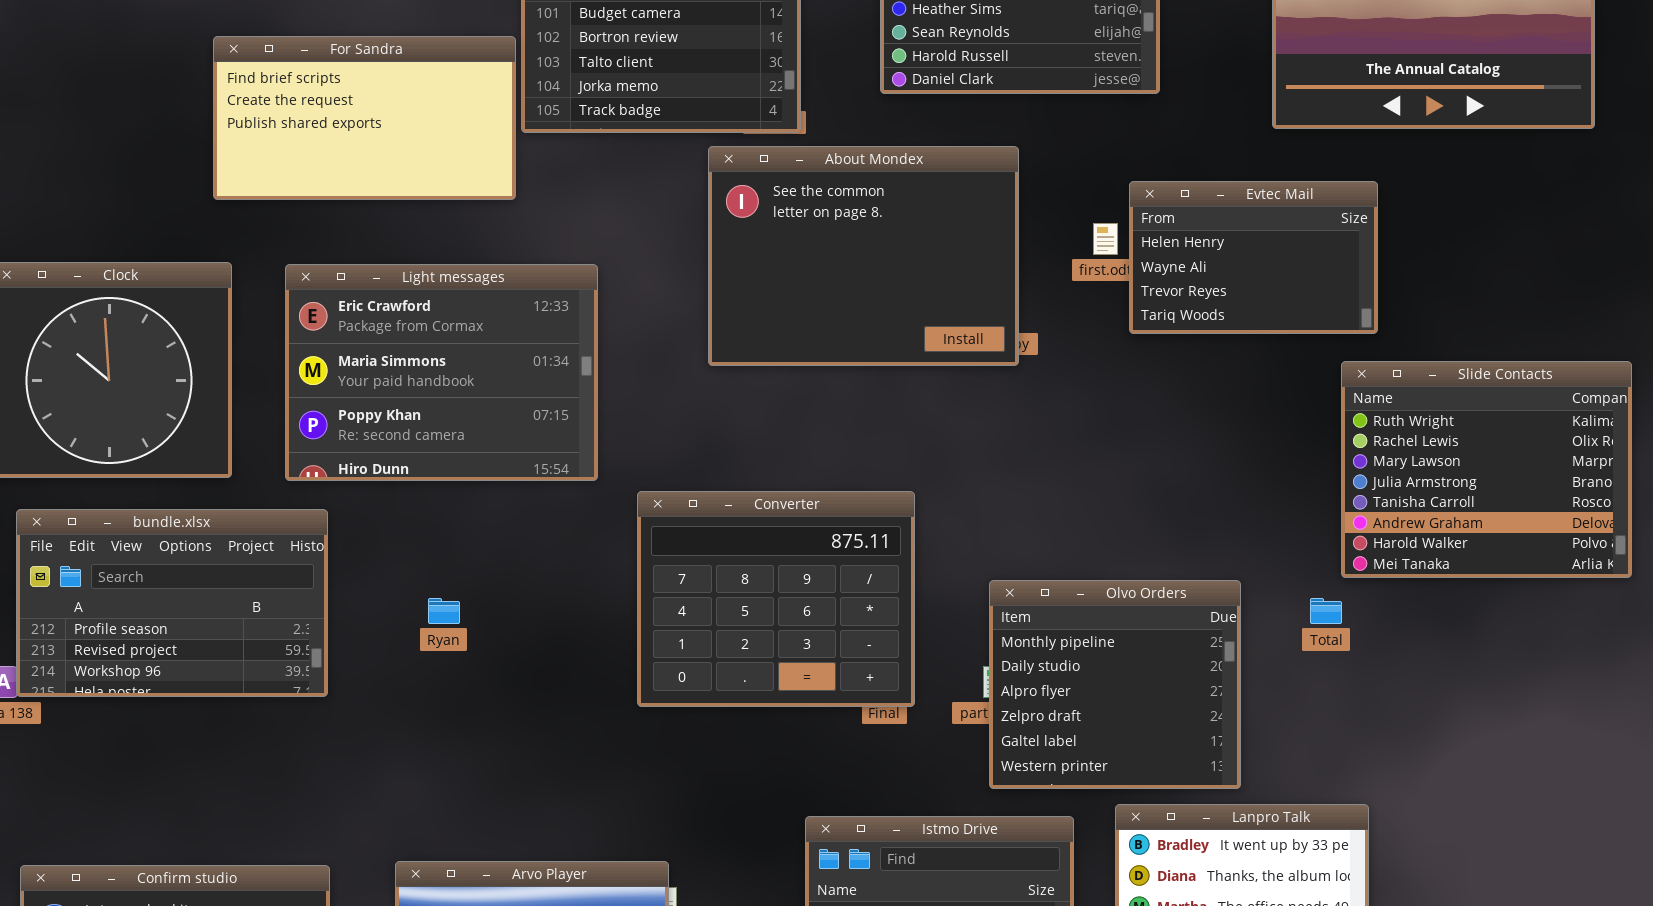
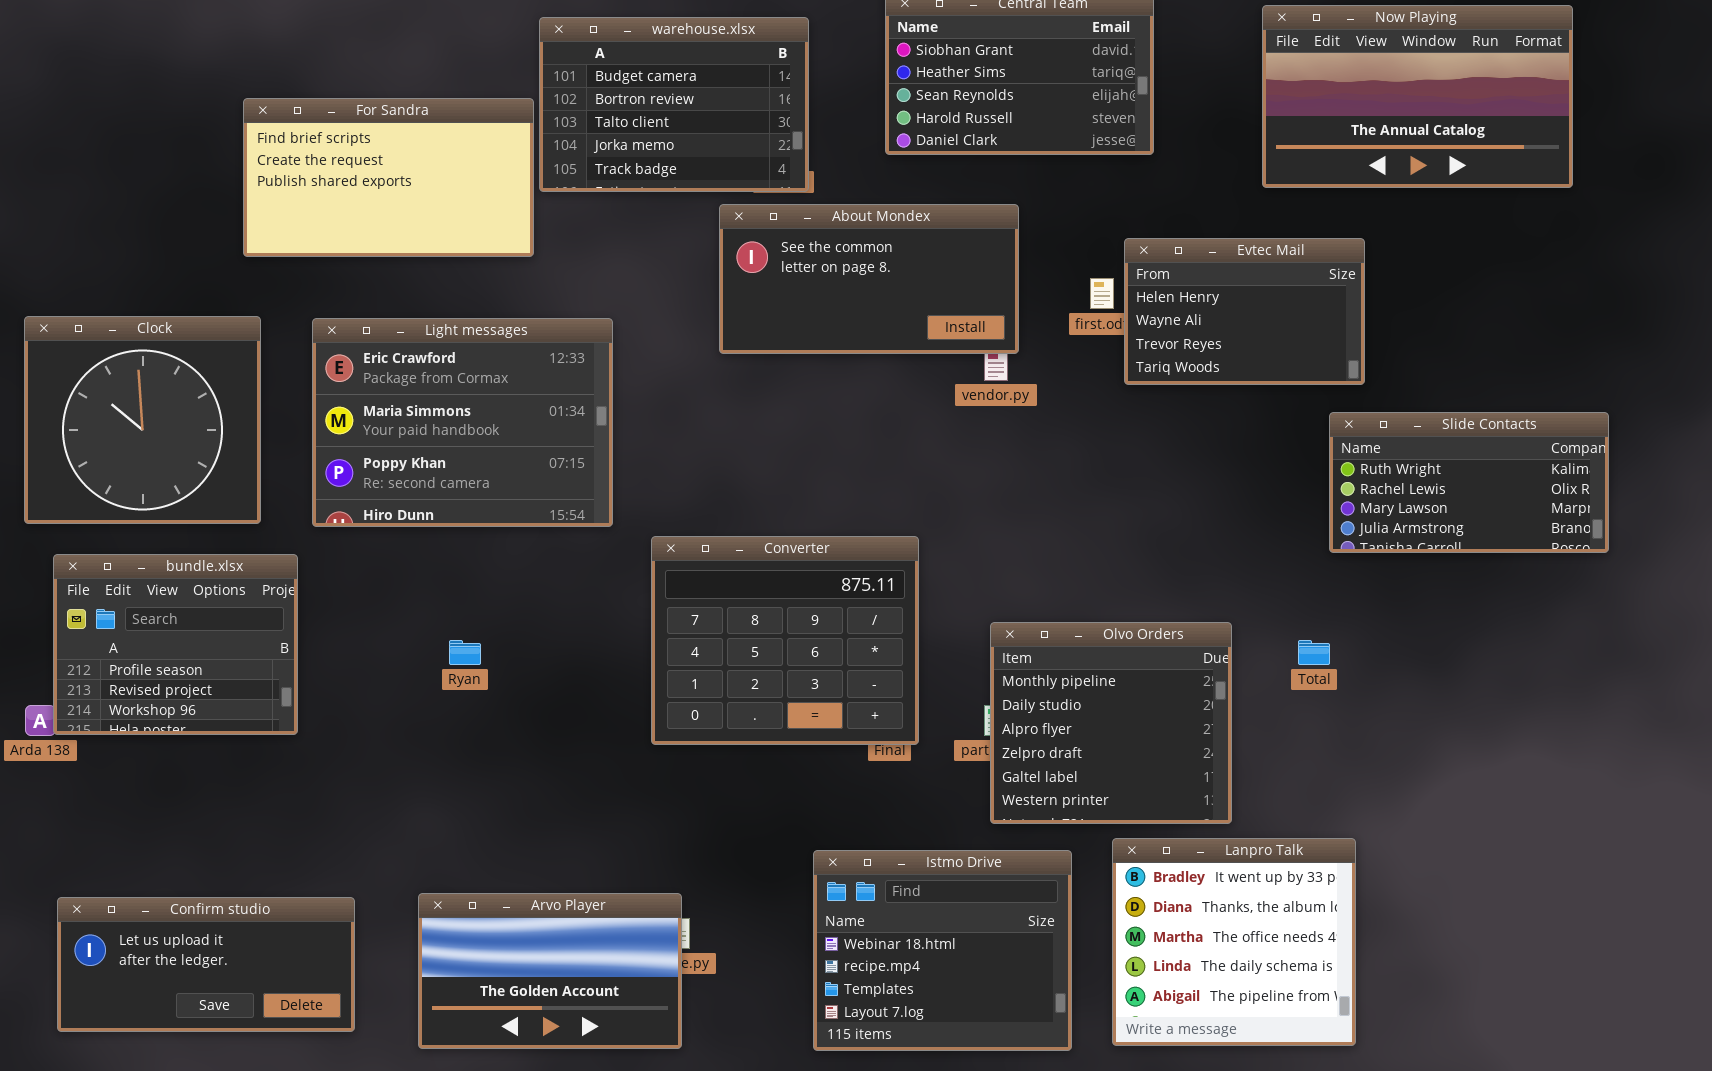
About Mondex: [708,146,1019,366] -> [719,204,1019,354], resized
Slide Contacts: [1341,361,1632,578] -> [1329,412,1609,553], resized
bundle.xlsx: [16,509,328,697] -> [53,554,298,735], resized

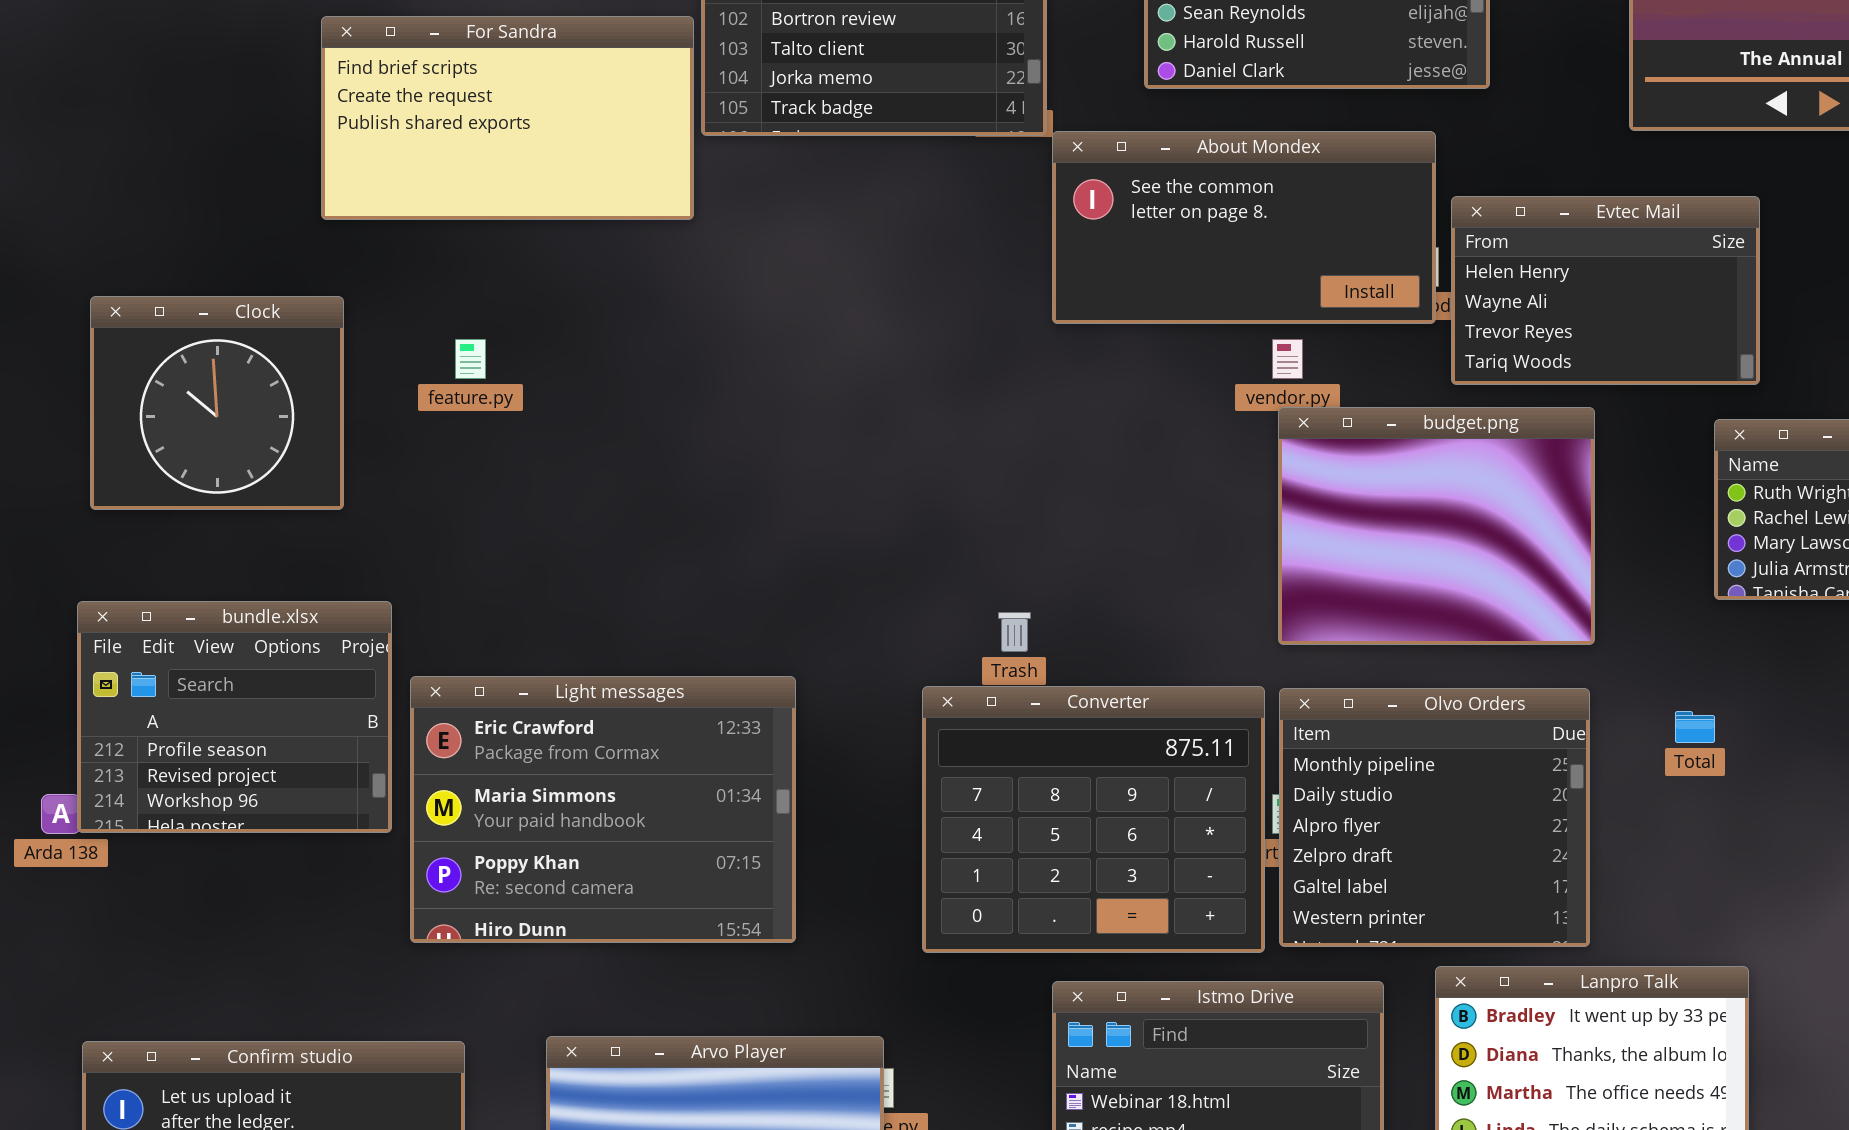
About Mondex: [719,204,1019,354] -> [1052,131,1436,324], moved
Clock: [24,316,261,524] -> [90,296,344,510], resized
Light messages: [312,318,613,527] -> [410,676,796,943], moved
budget.png: none -> [1278,407,1595,645], opened
Converter: [651,536,919,745] -> [922,686,1265,953], moved

